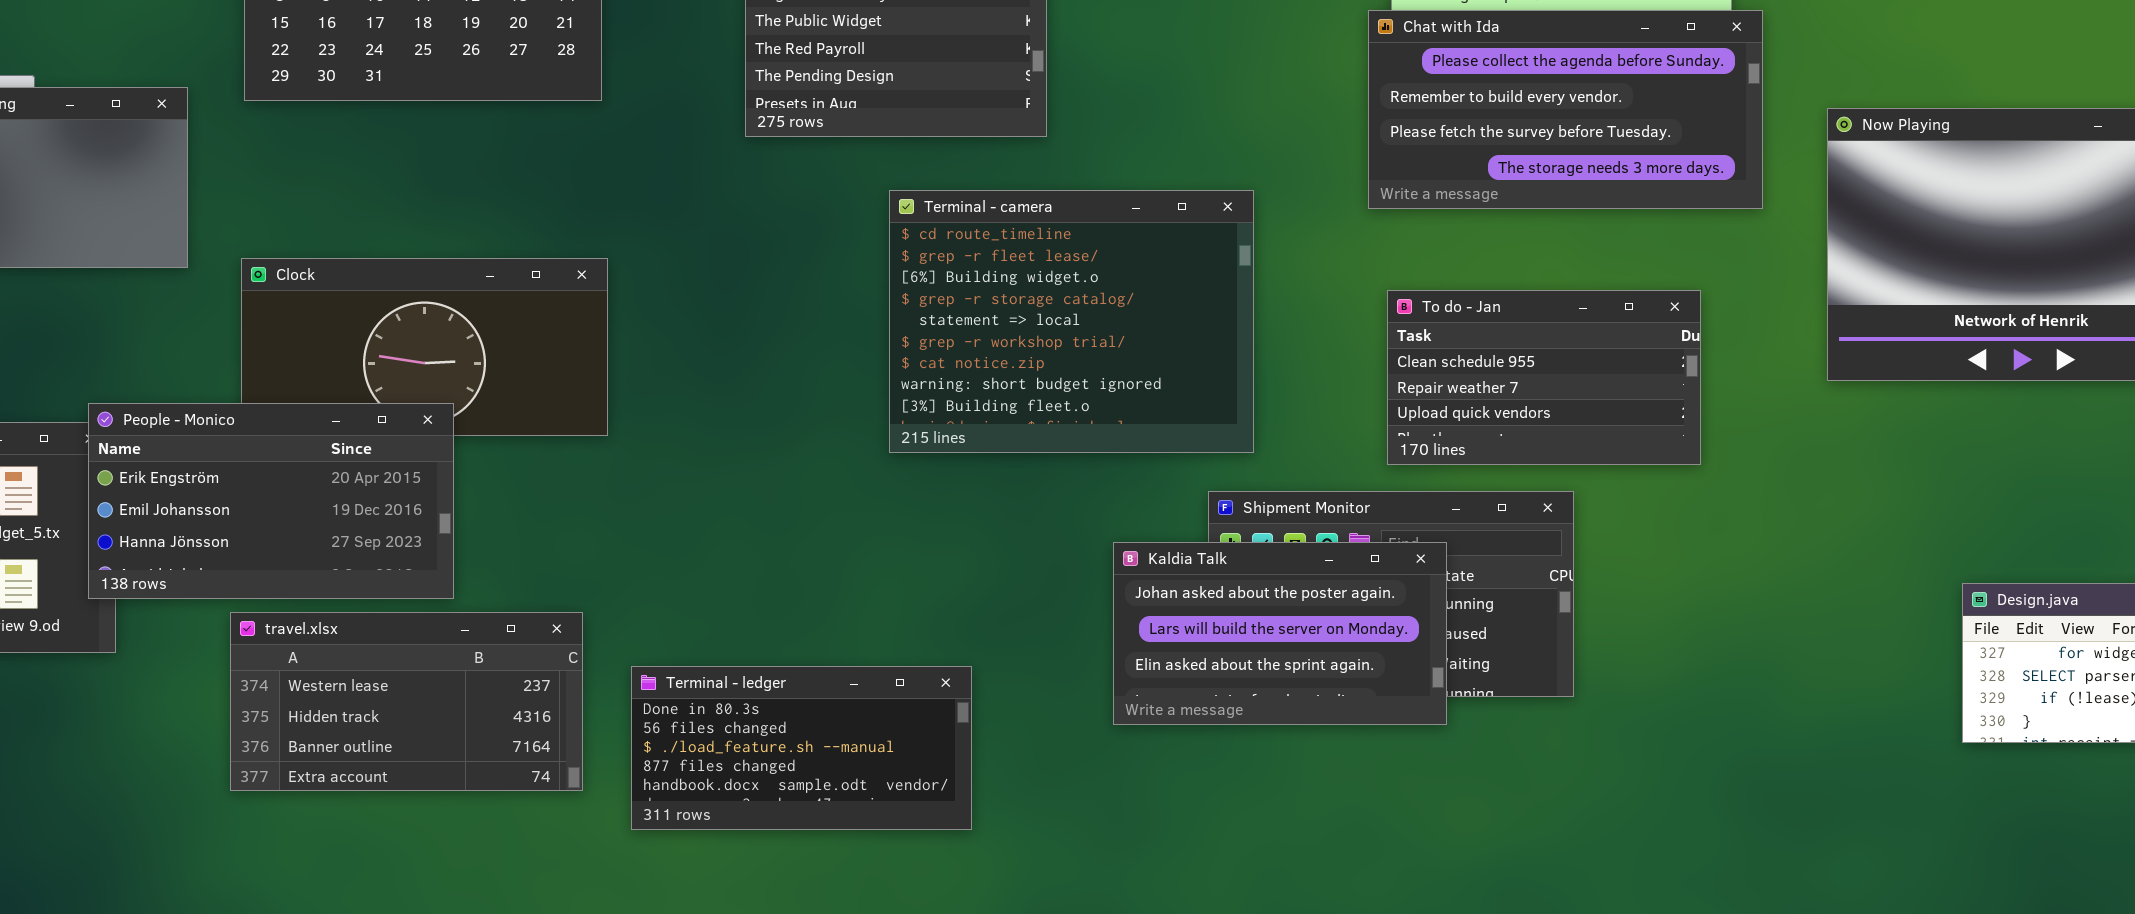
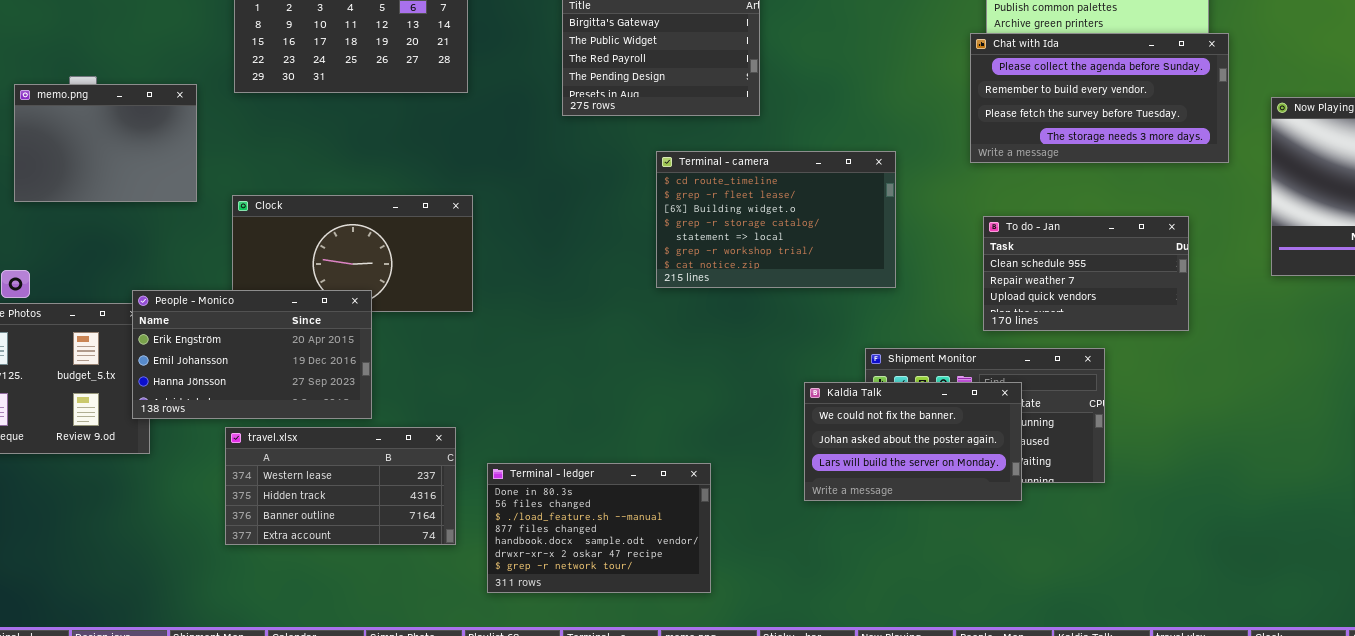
Terminal - camera: [889,190,1254,453] -> [656,151,896,288], resized
Kaldia Talk: [1113,542,1447,725] -> [804,382,1022,501], scrolled up 1 row
Terminal - ledger: [631,666,972,830] -> [487,463,711,593], resized

